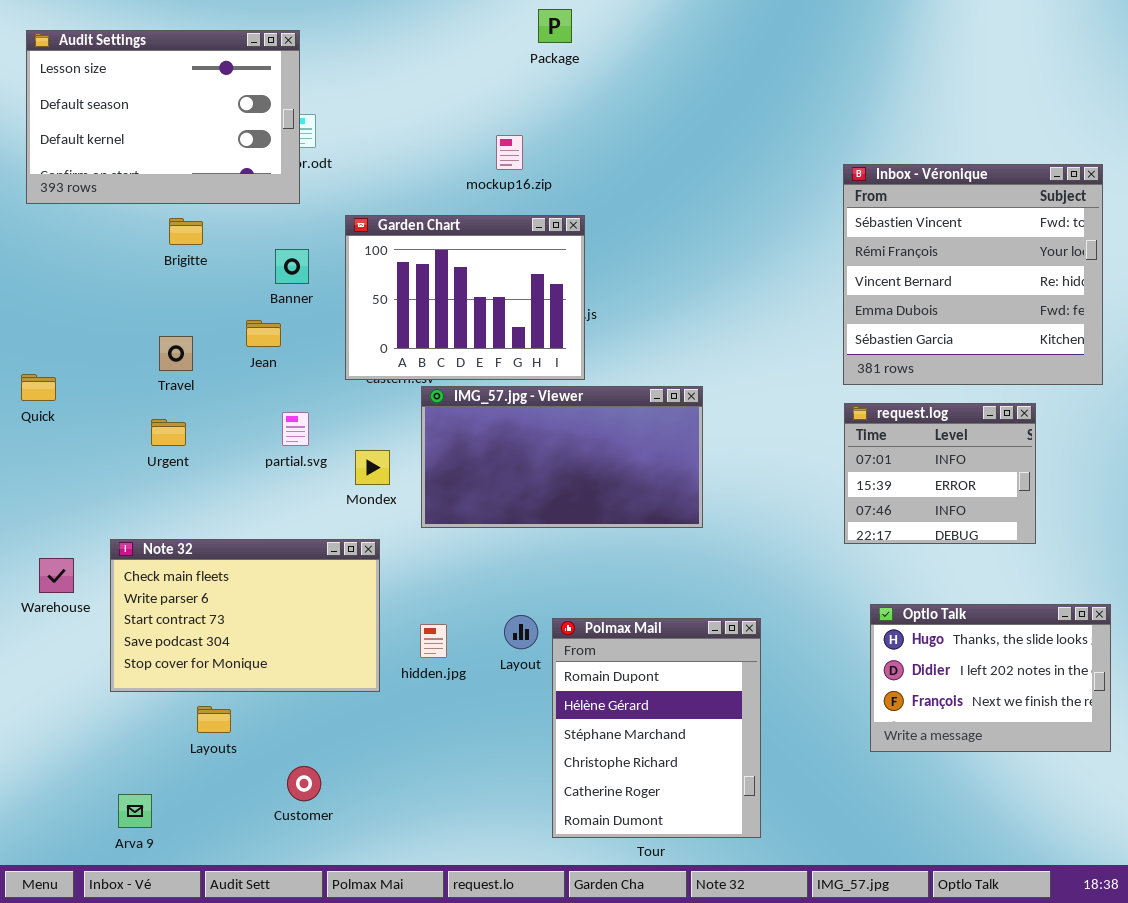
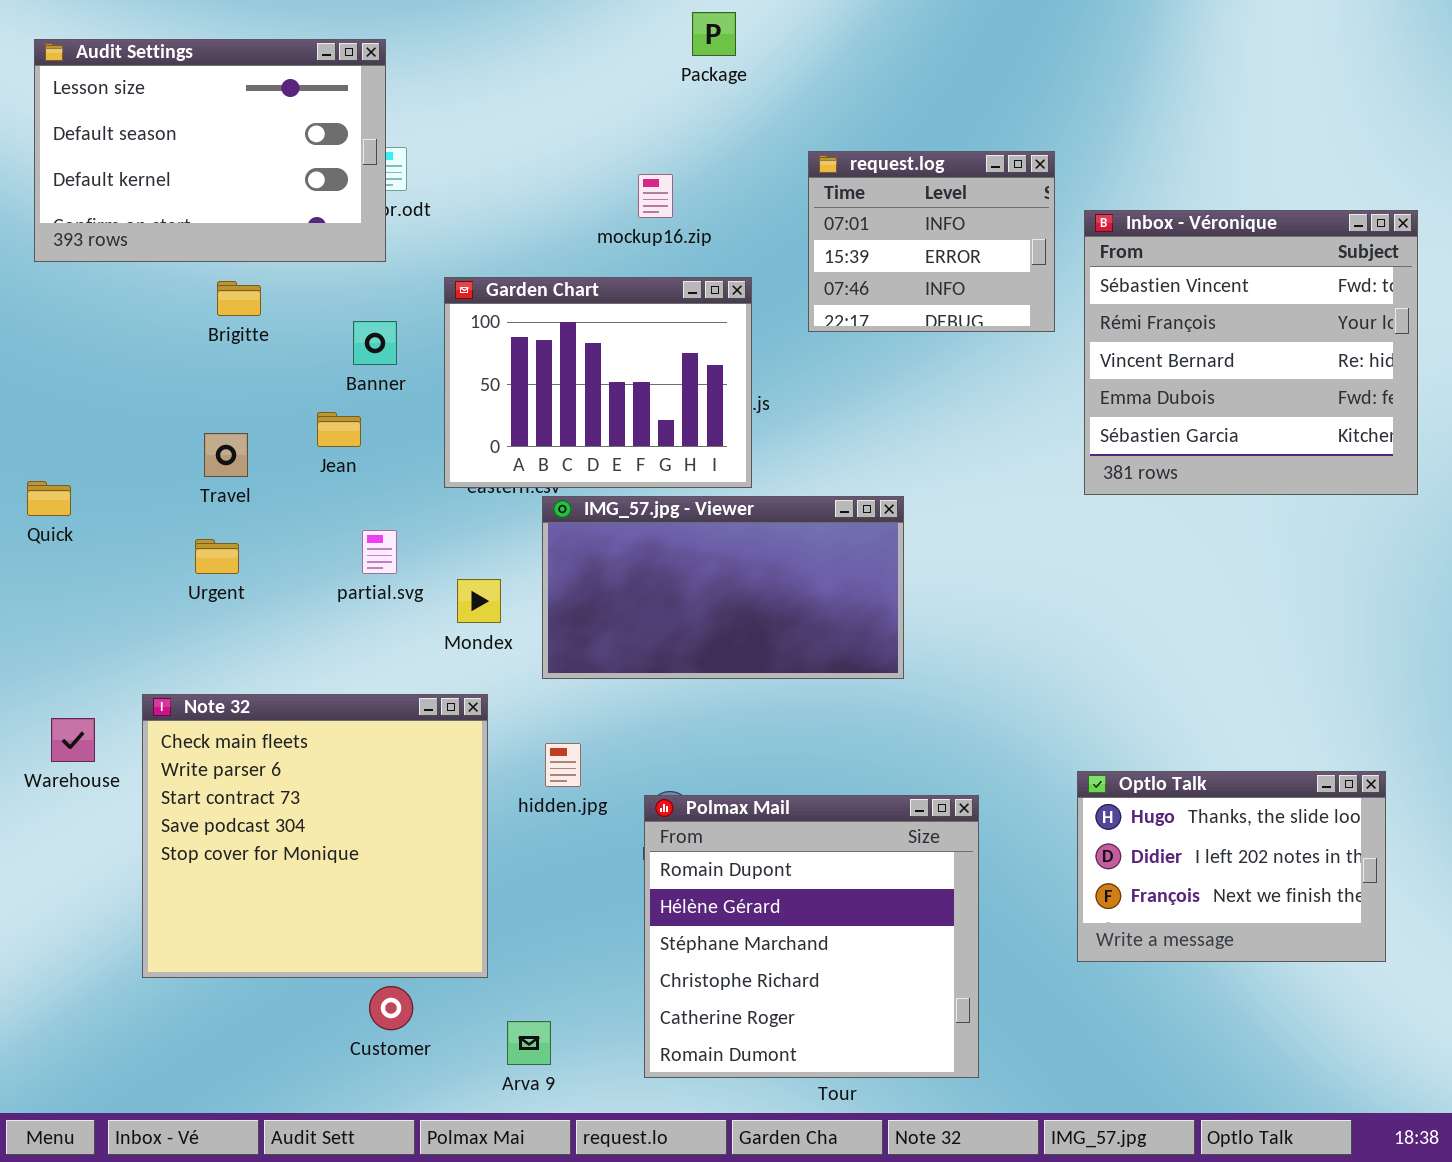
request.log: [844,403,1036,544] -> [808,151,1055,332], moved
Note 32: [110,539,380,692] -> [142,694,488,978], resized
Optlo Talk: [870,604,1111,752] -> [1077,771,1386,962], moved
Polmax Mail: [552,618,761,838] -> [644,795,979,1078], resized
hidden.jpg: [420,624,447,658] -> [545,743,581,787], moved
Arva 9: [118,794,152,828] -> [507,1021,551,1065], moved

